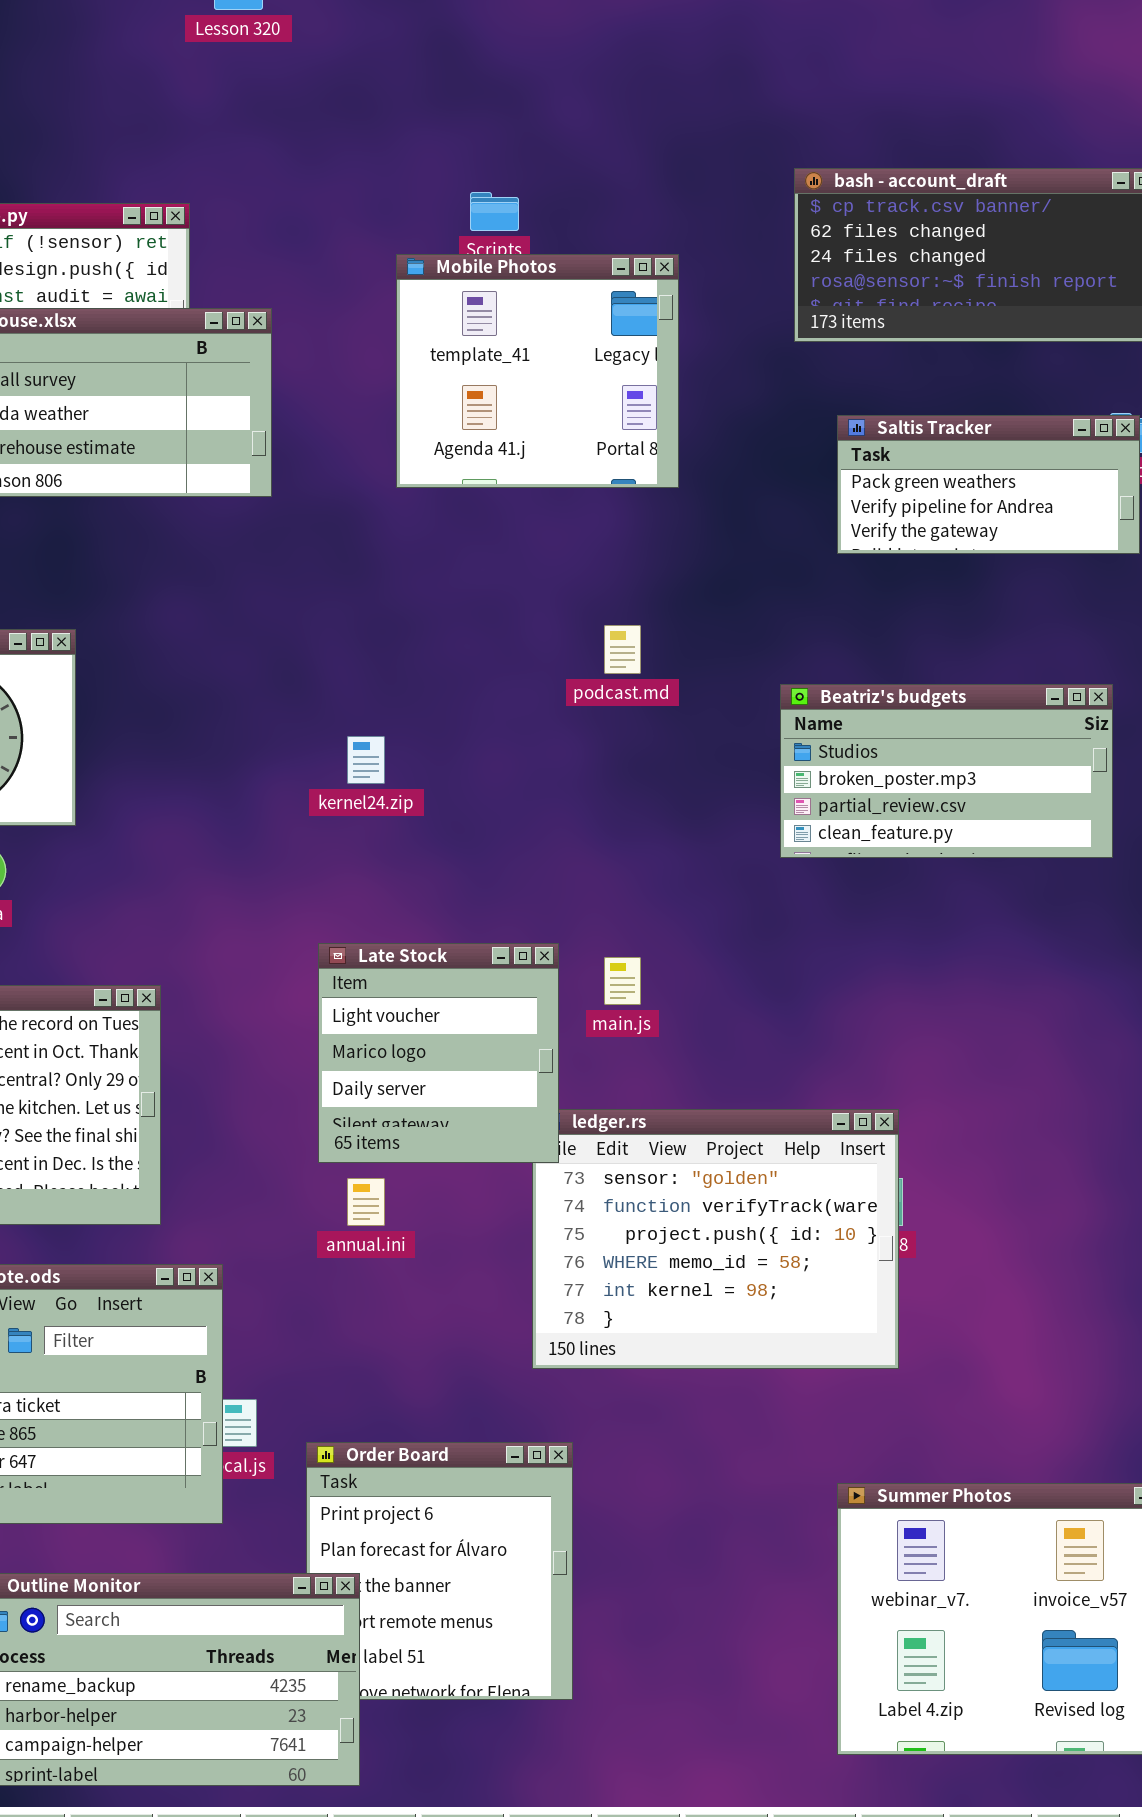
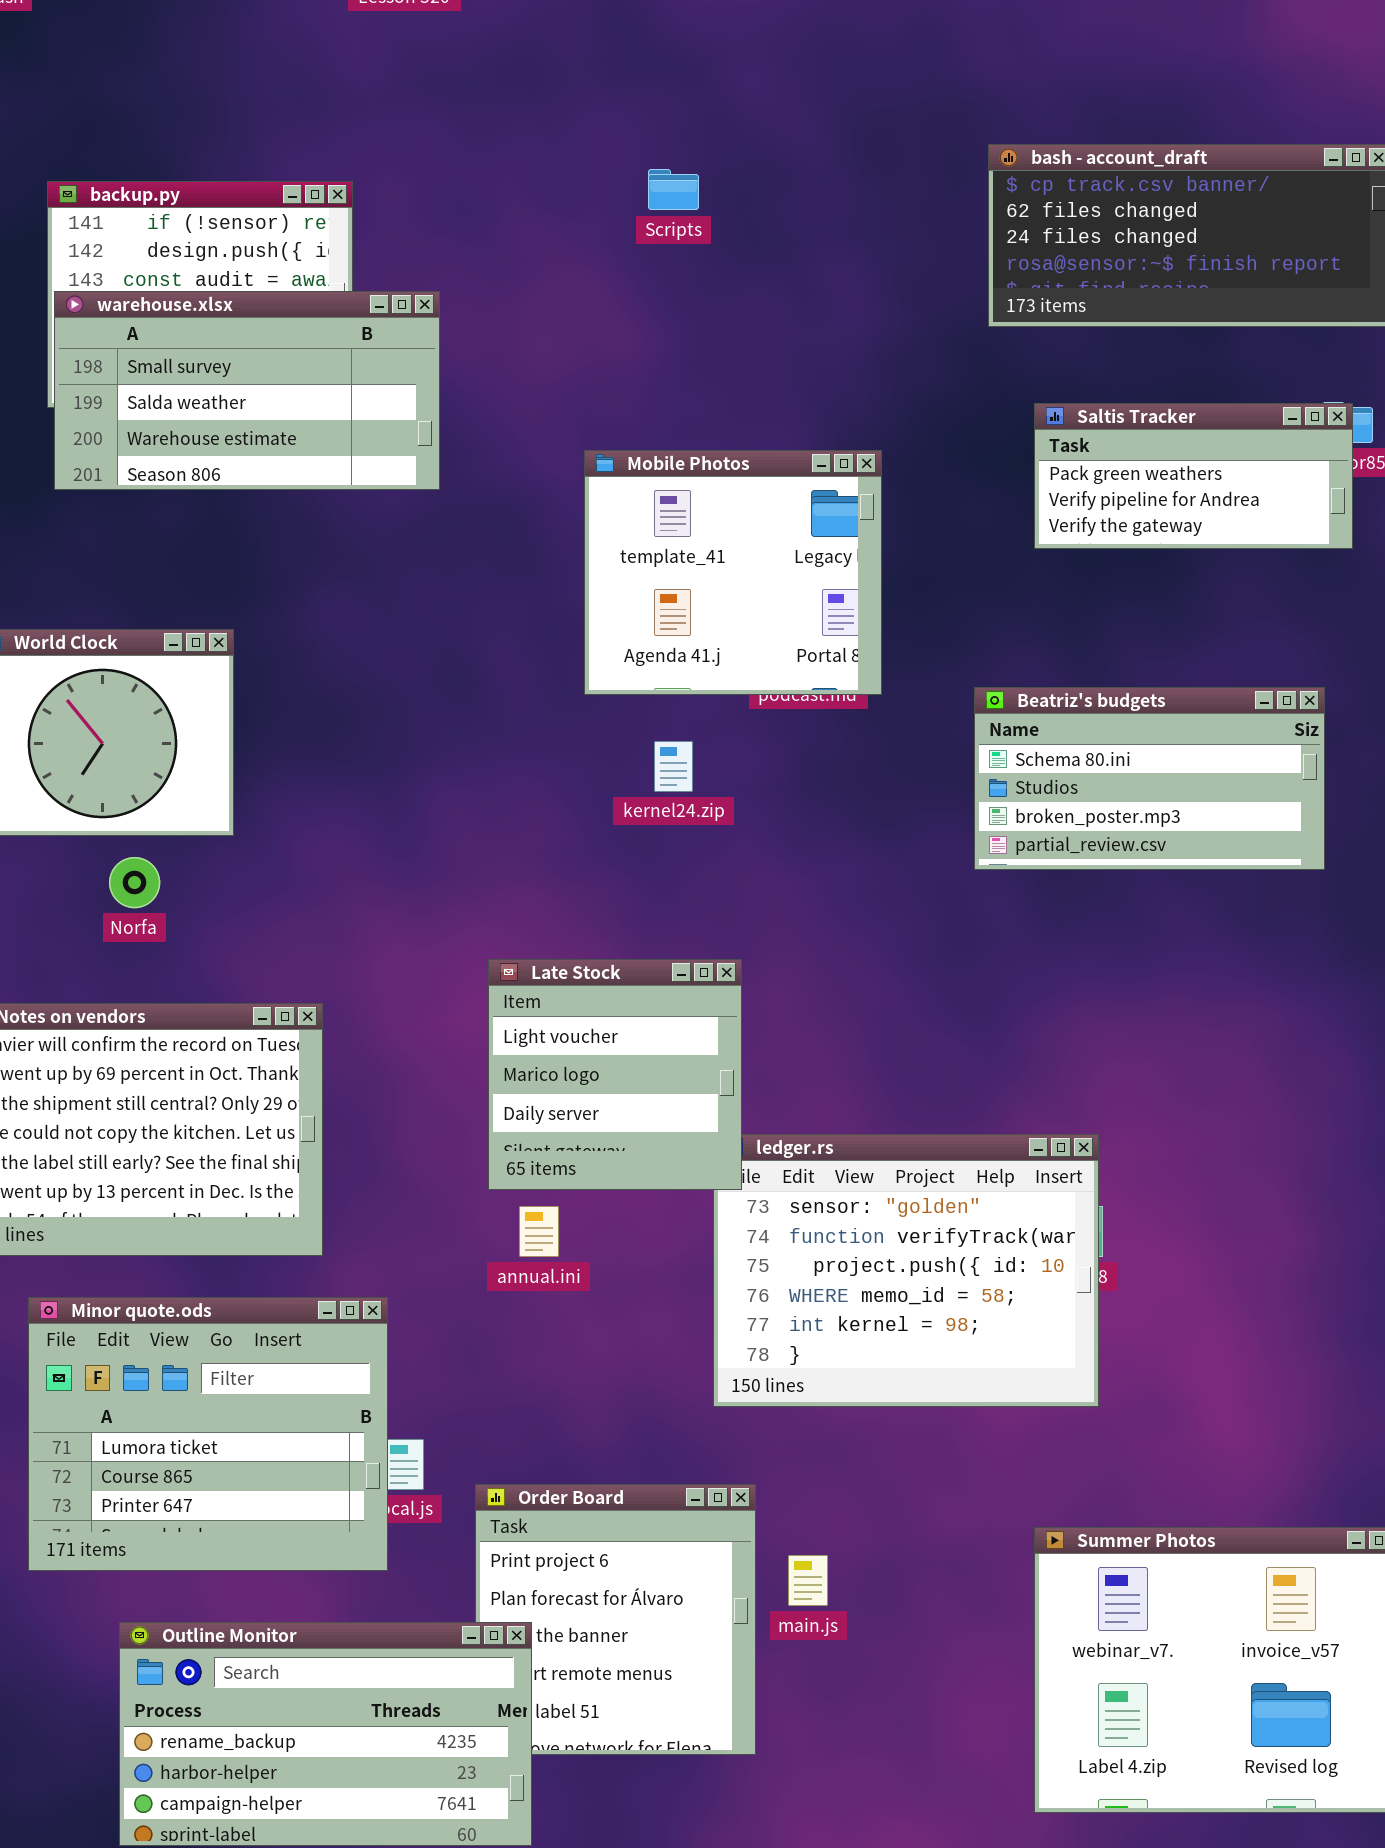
Mobile Photos: [396,254,679,488] -> [584,450,882,695], moved
Beatriz's budgets: [780,684,1113,858] -> [974,687,1325,870], scrolled up 1 row
kernel24.zip: [347,736,385,784] -> [654,741,693,792], moved
main.js: [604,957,641,1005] -> [788,1555,828,1606], moved

